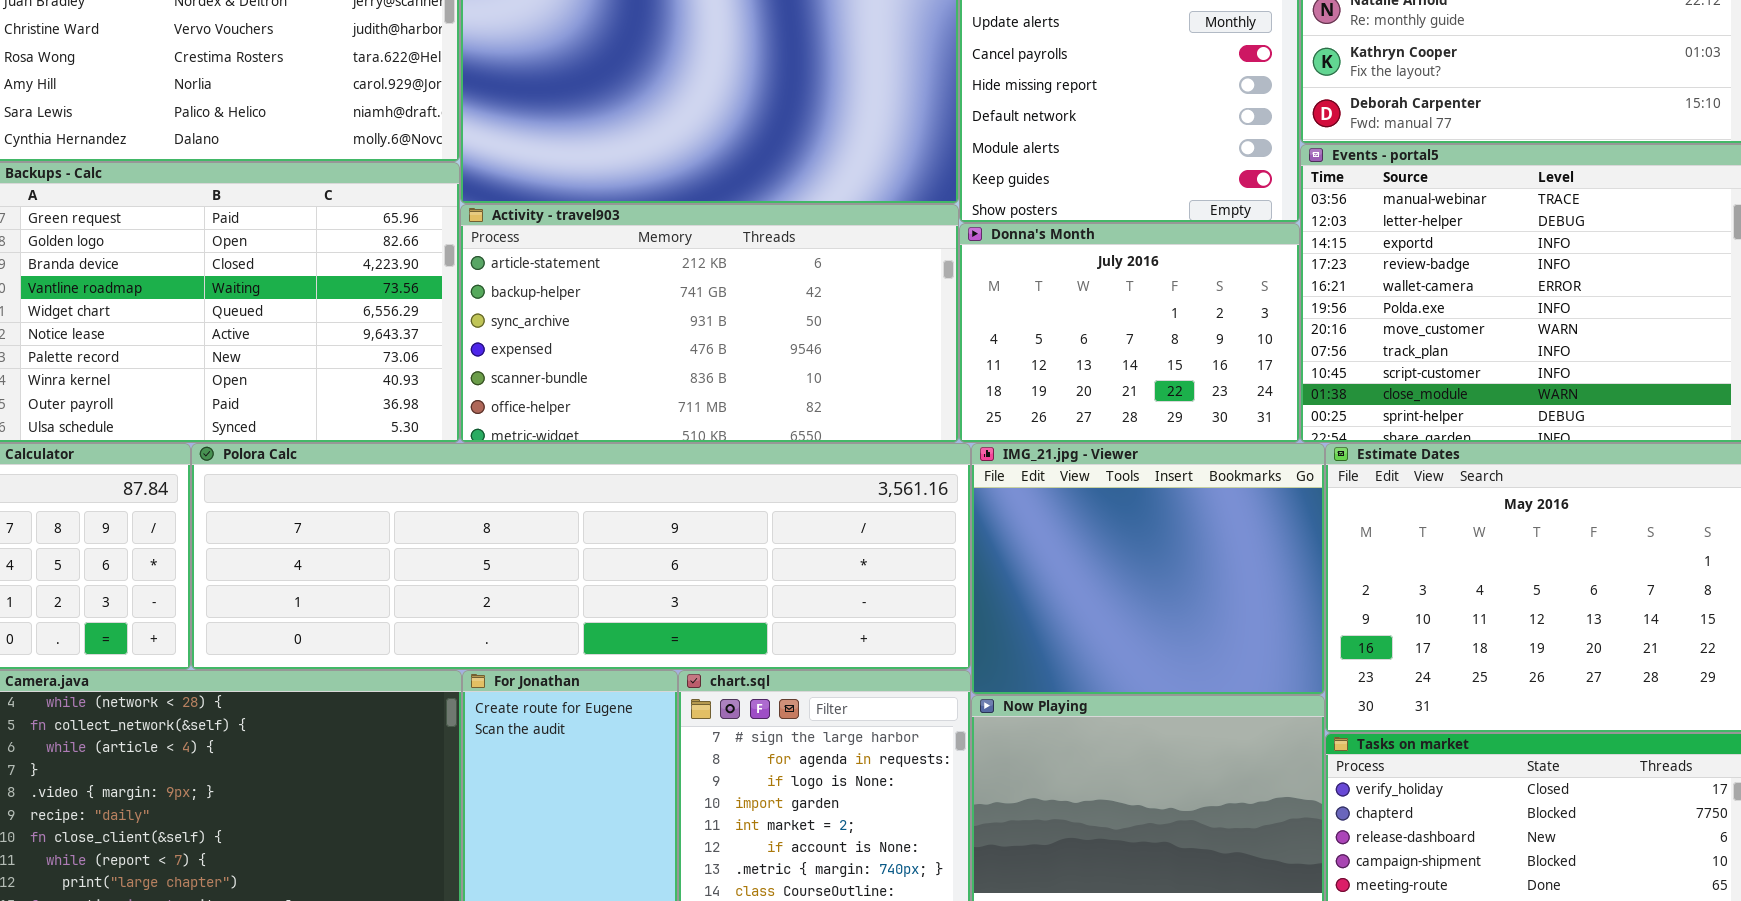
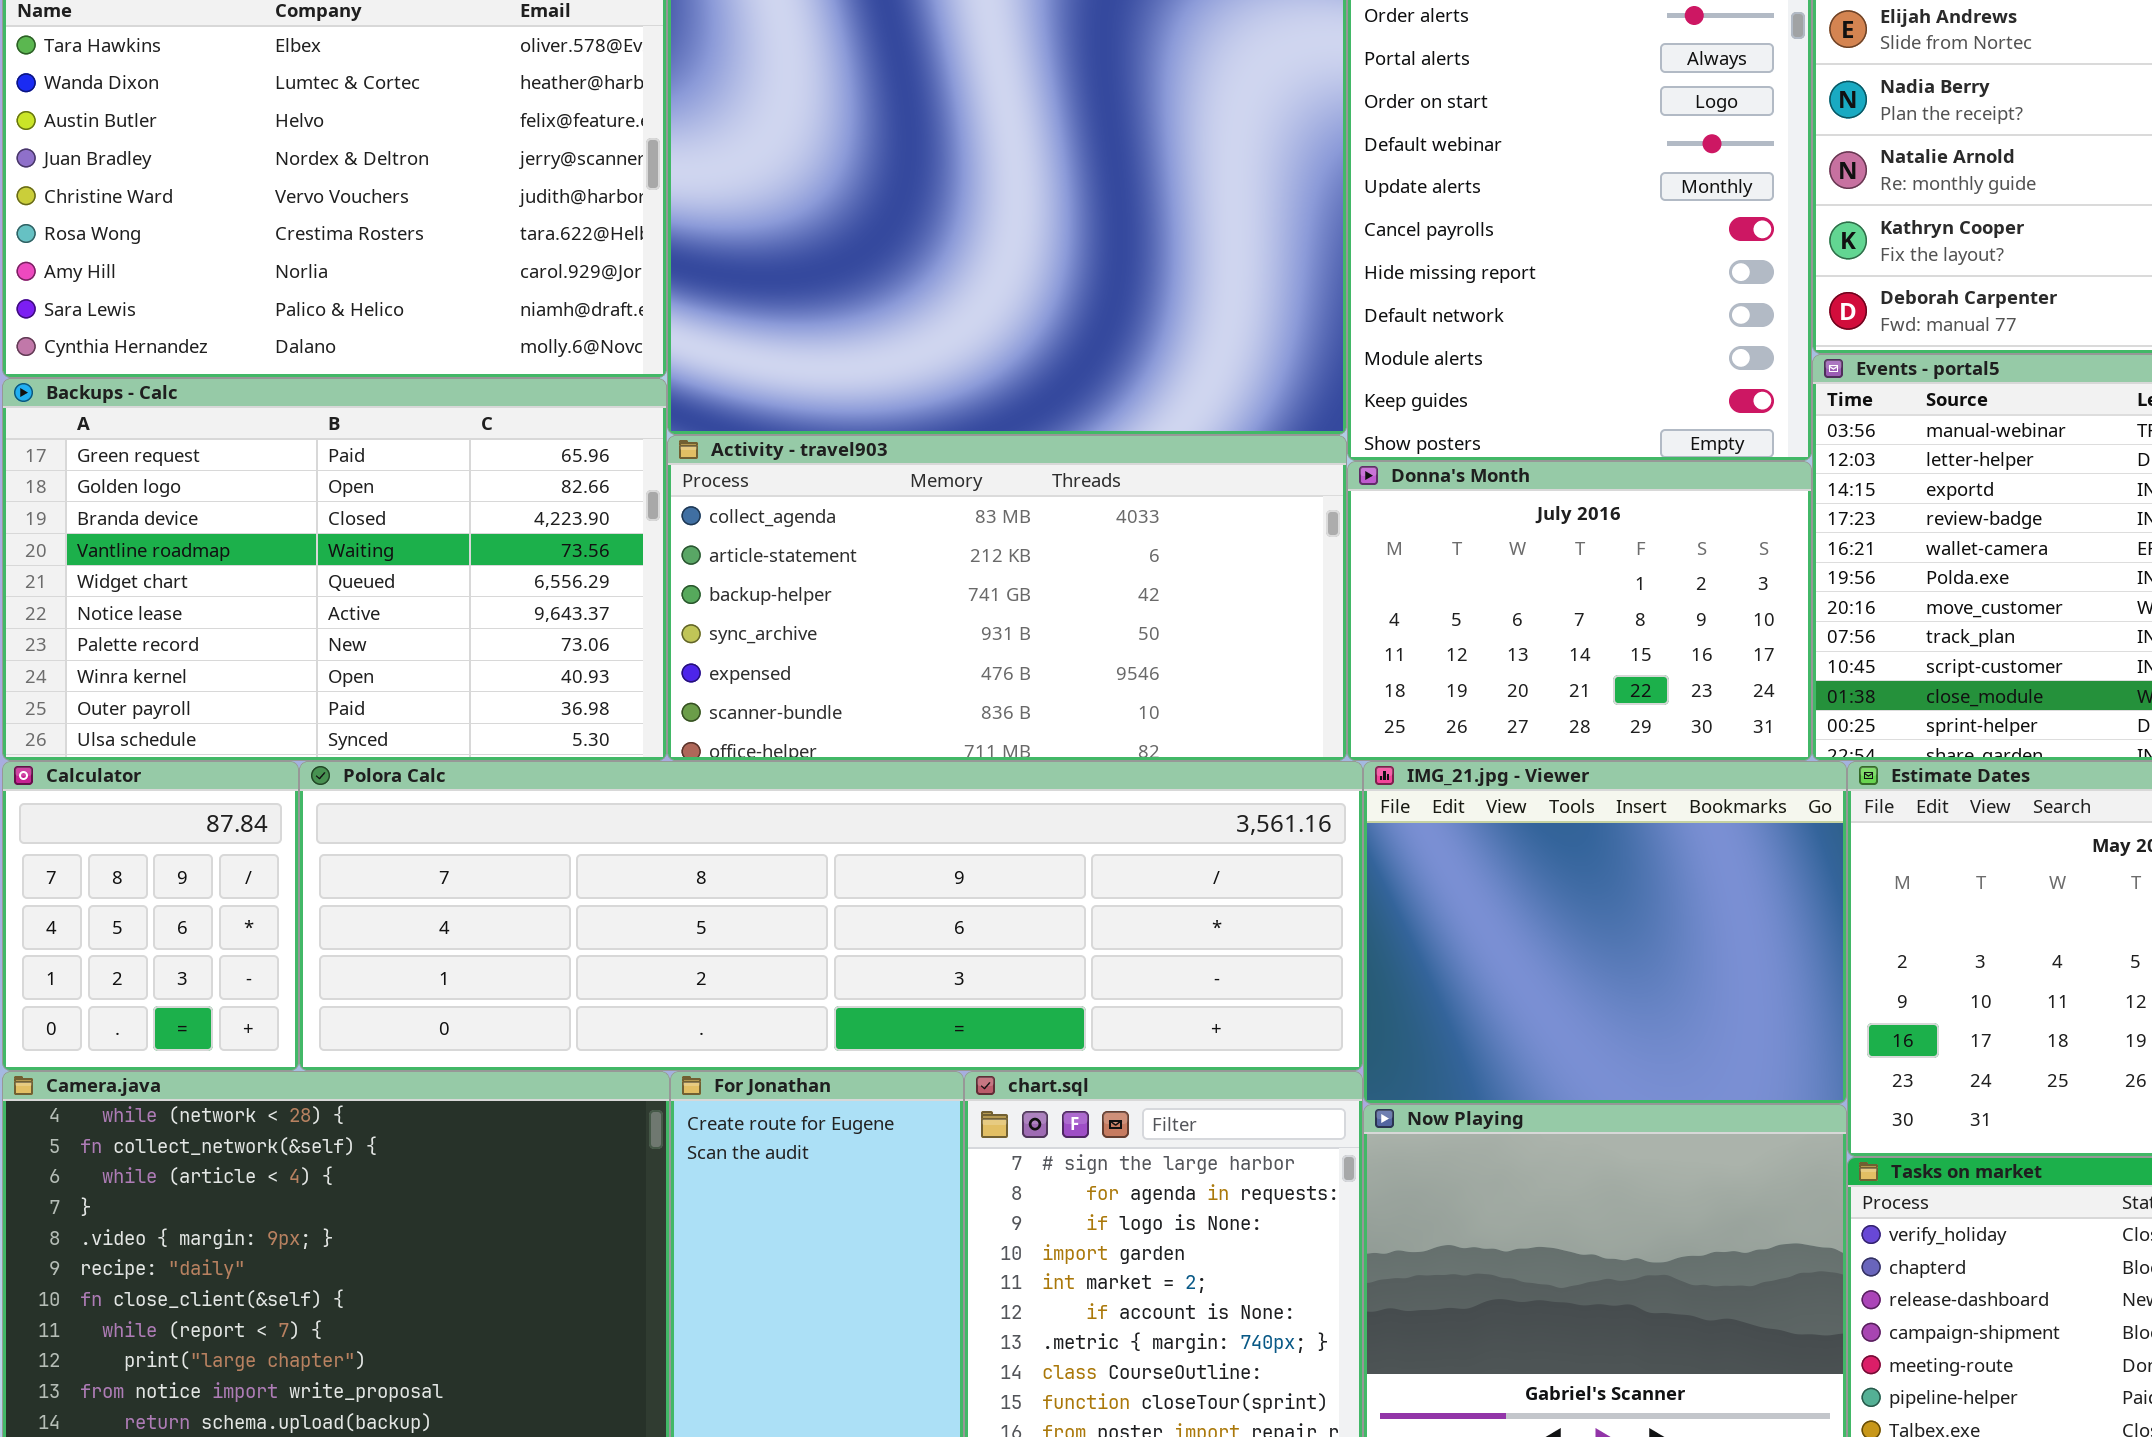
Activity - travel903: [460,204,959,443] -> [667,435,1347,761], scrolled up 1 row

